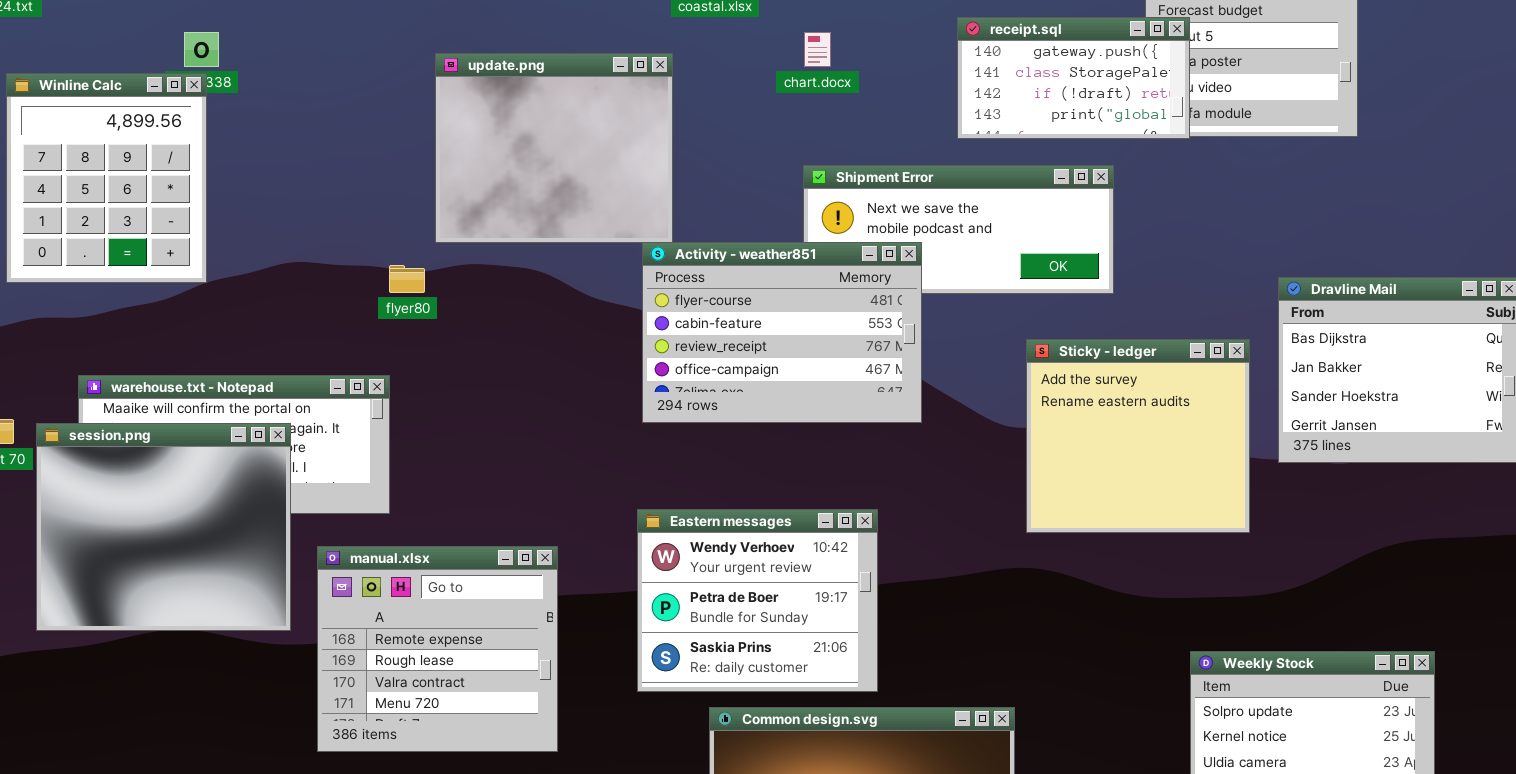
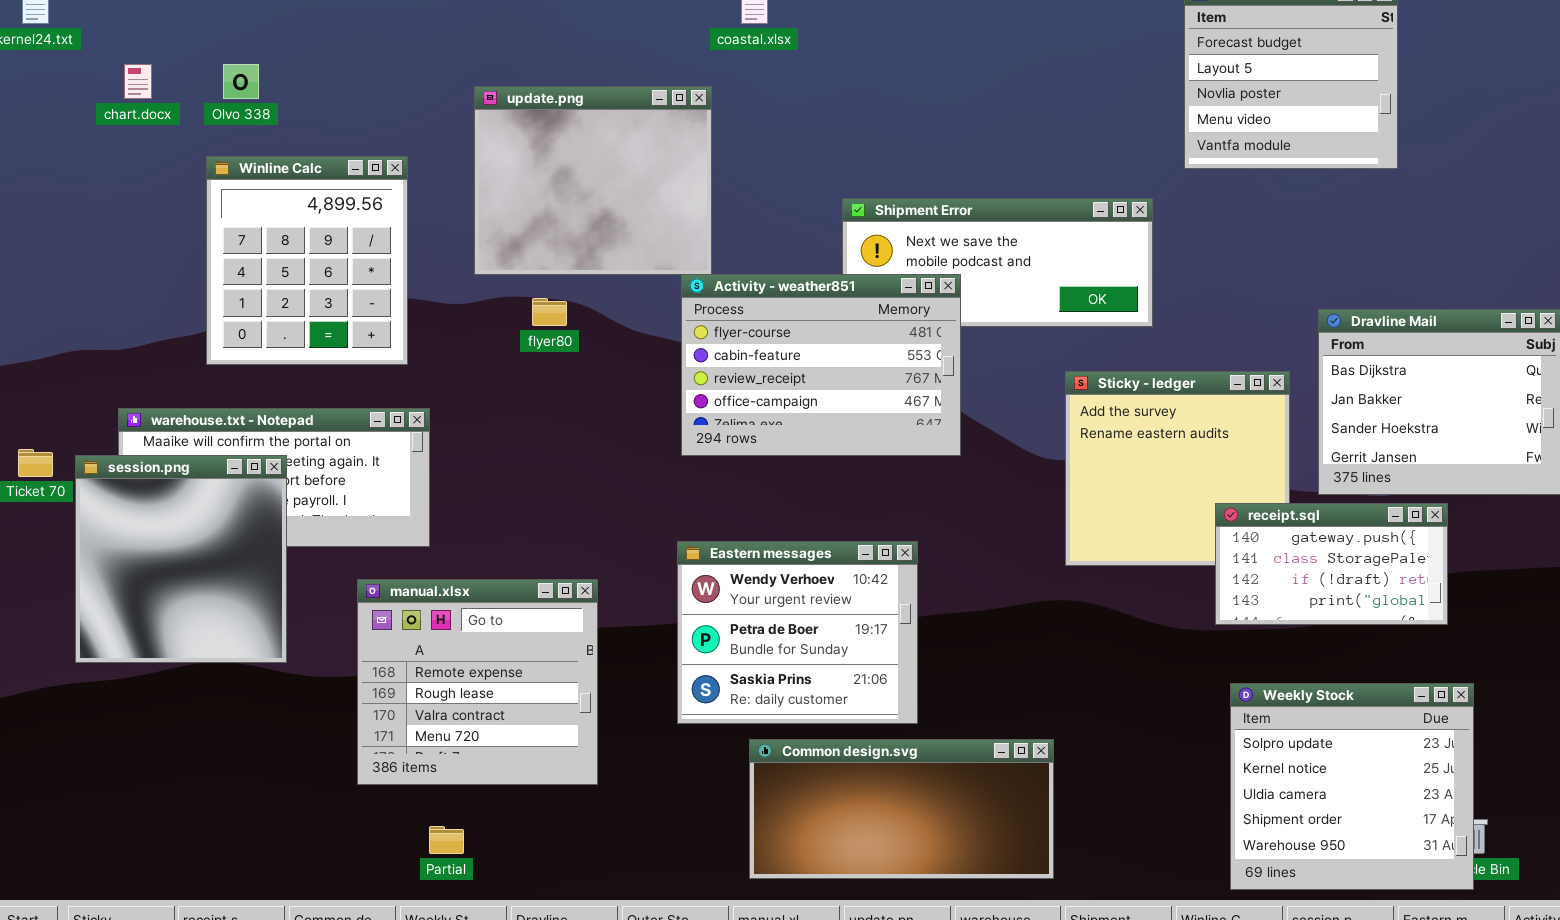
receipt.sql: [957,17,1190,139] -> [1215,503,1448,625], moved
chart.docx: [804,32,831,67] -> [124,64,152,99], moved
Winline Calc: [6,73,207,283] -> [206,156,408,365], moved
flyer80: [389,265,425,293] -> [532,298,567,326], moved
session.png: [36,423,291,631] -> [75,455,287,663], resized

